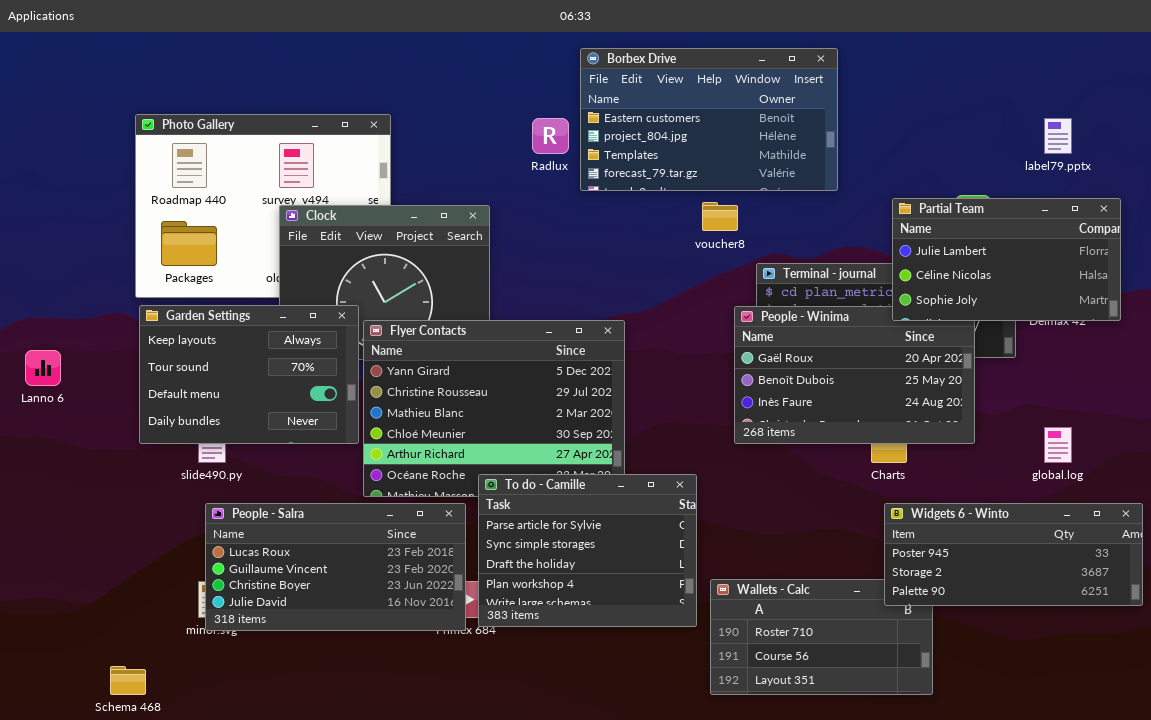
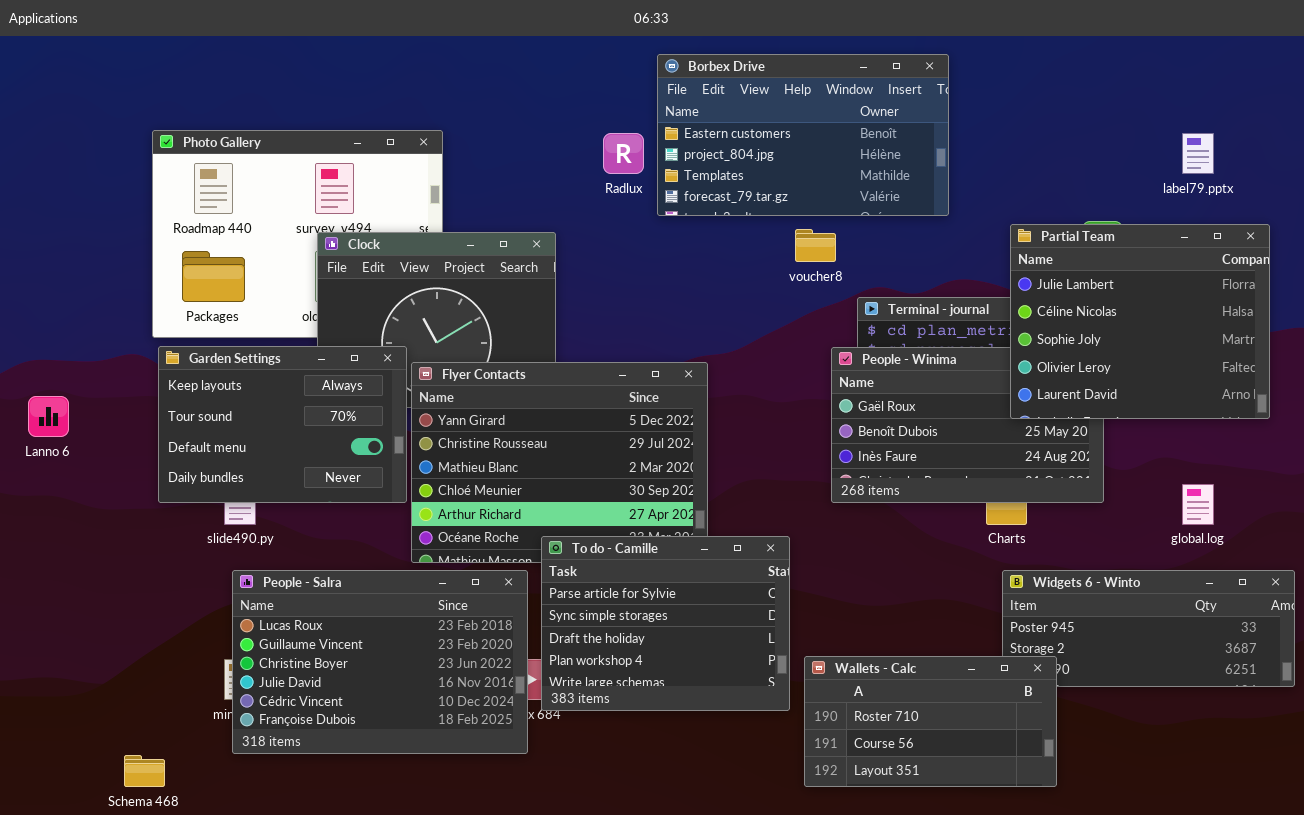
Partial Team: [892,198,1121,321] -> [1010,224,1270,419], resized
People - Salra: [205,503,466,631] -> [232,570,528,754], resized
Wallets - Calc: [710,579,933,695] -> [804,656,1057,787], raised

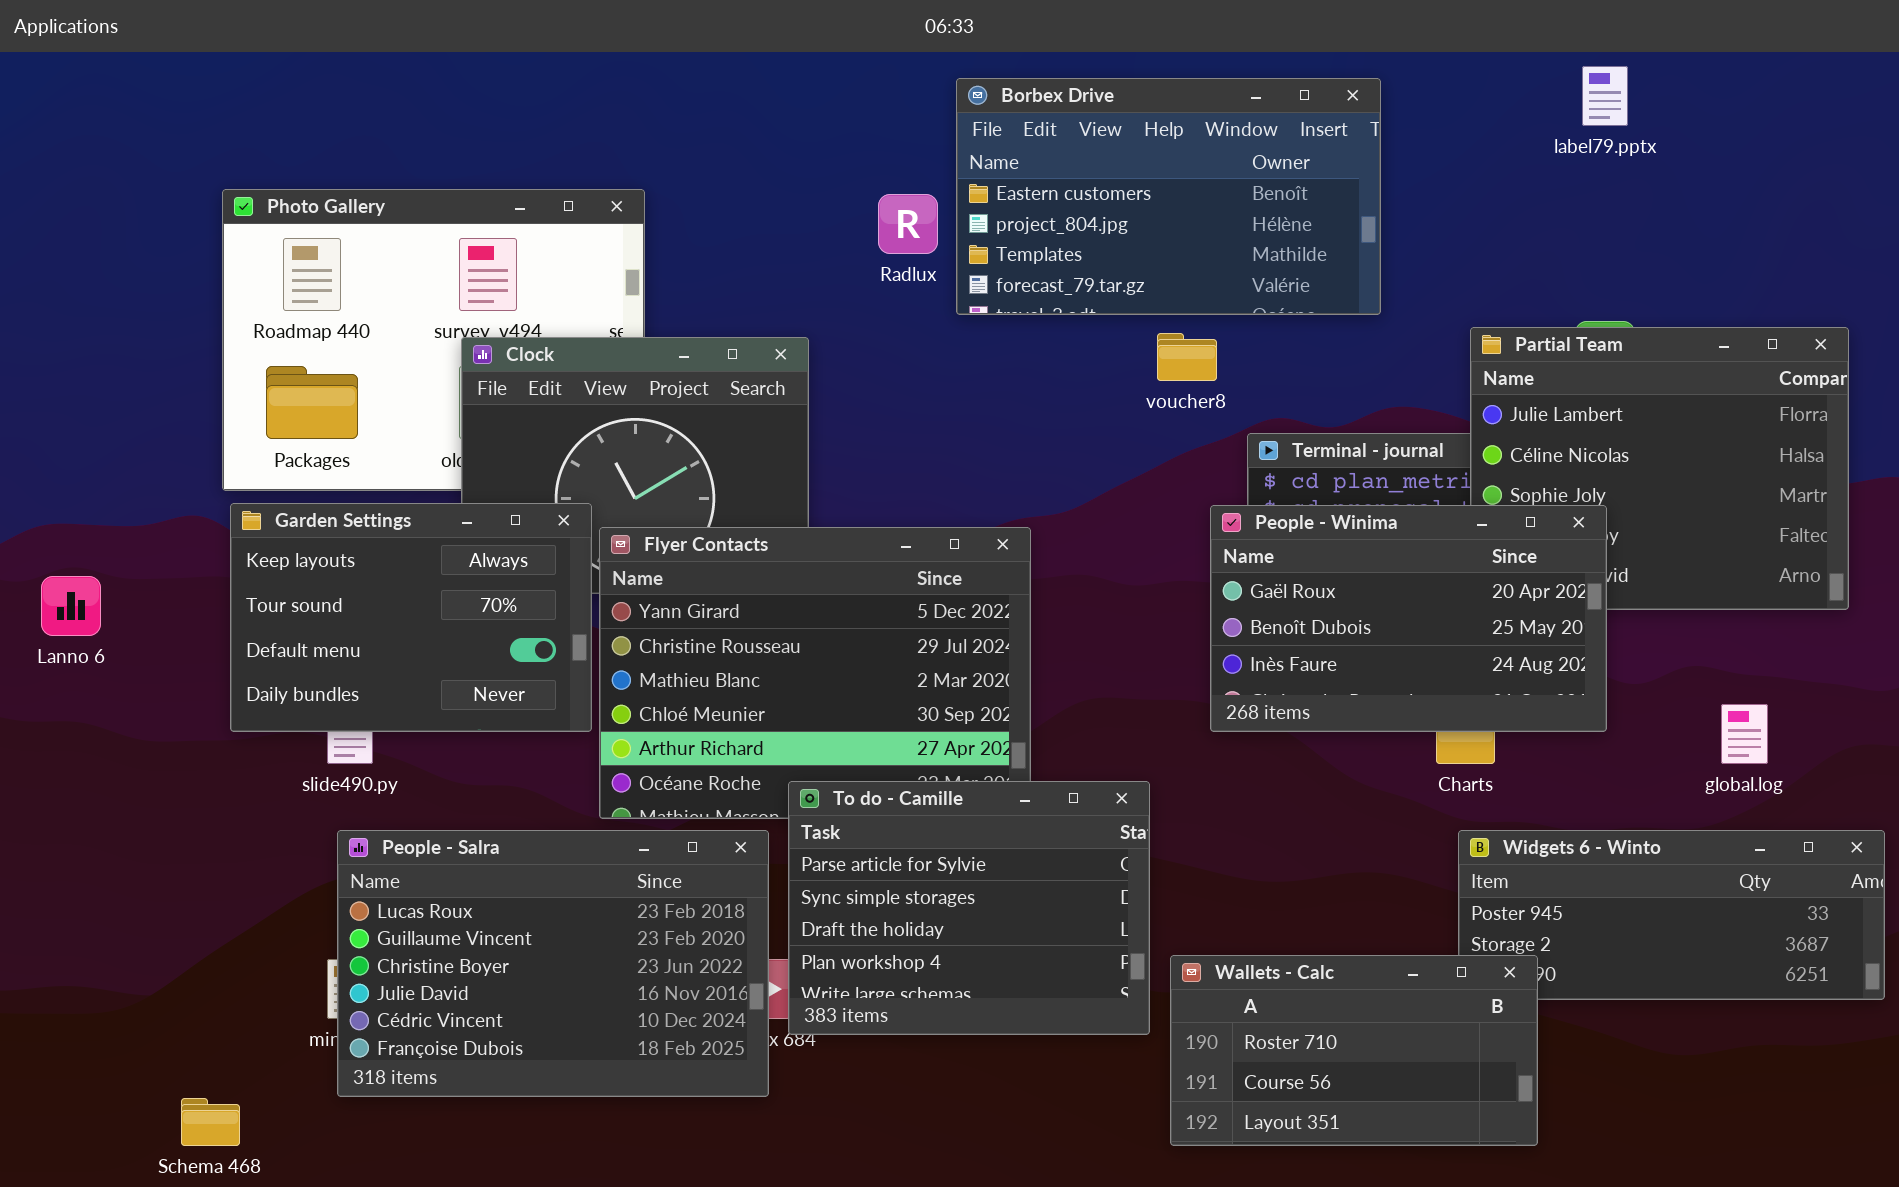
label79.pptx: [1182,133,1214,174] -> [1582,66,1628,126], moved
People - Winima: [831,347,1104,503] -> [1210,505,1607,732], raised

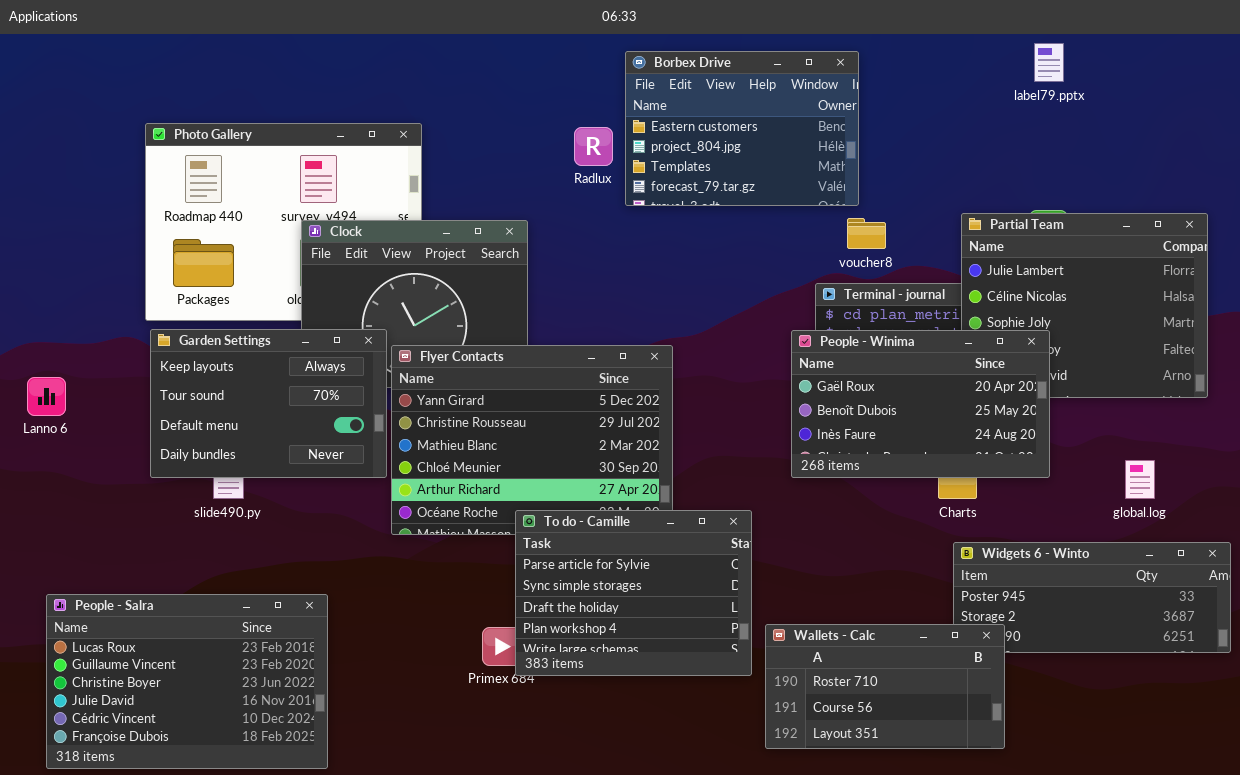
Borbex Drive: [956,78,1381,315] -> [625,51,859,206], resized
voucher8: [1157,333,1217,381] -> [847,218,886,249], moved
People - Salra: [337,830,769,1097] -> [46,594,328,769], moved

